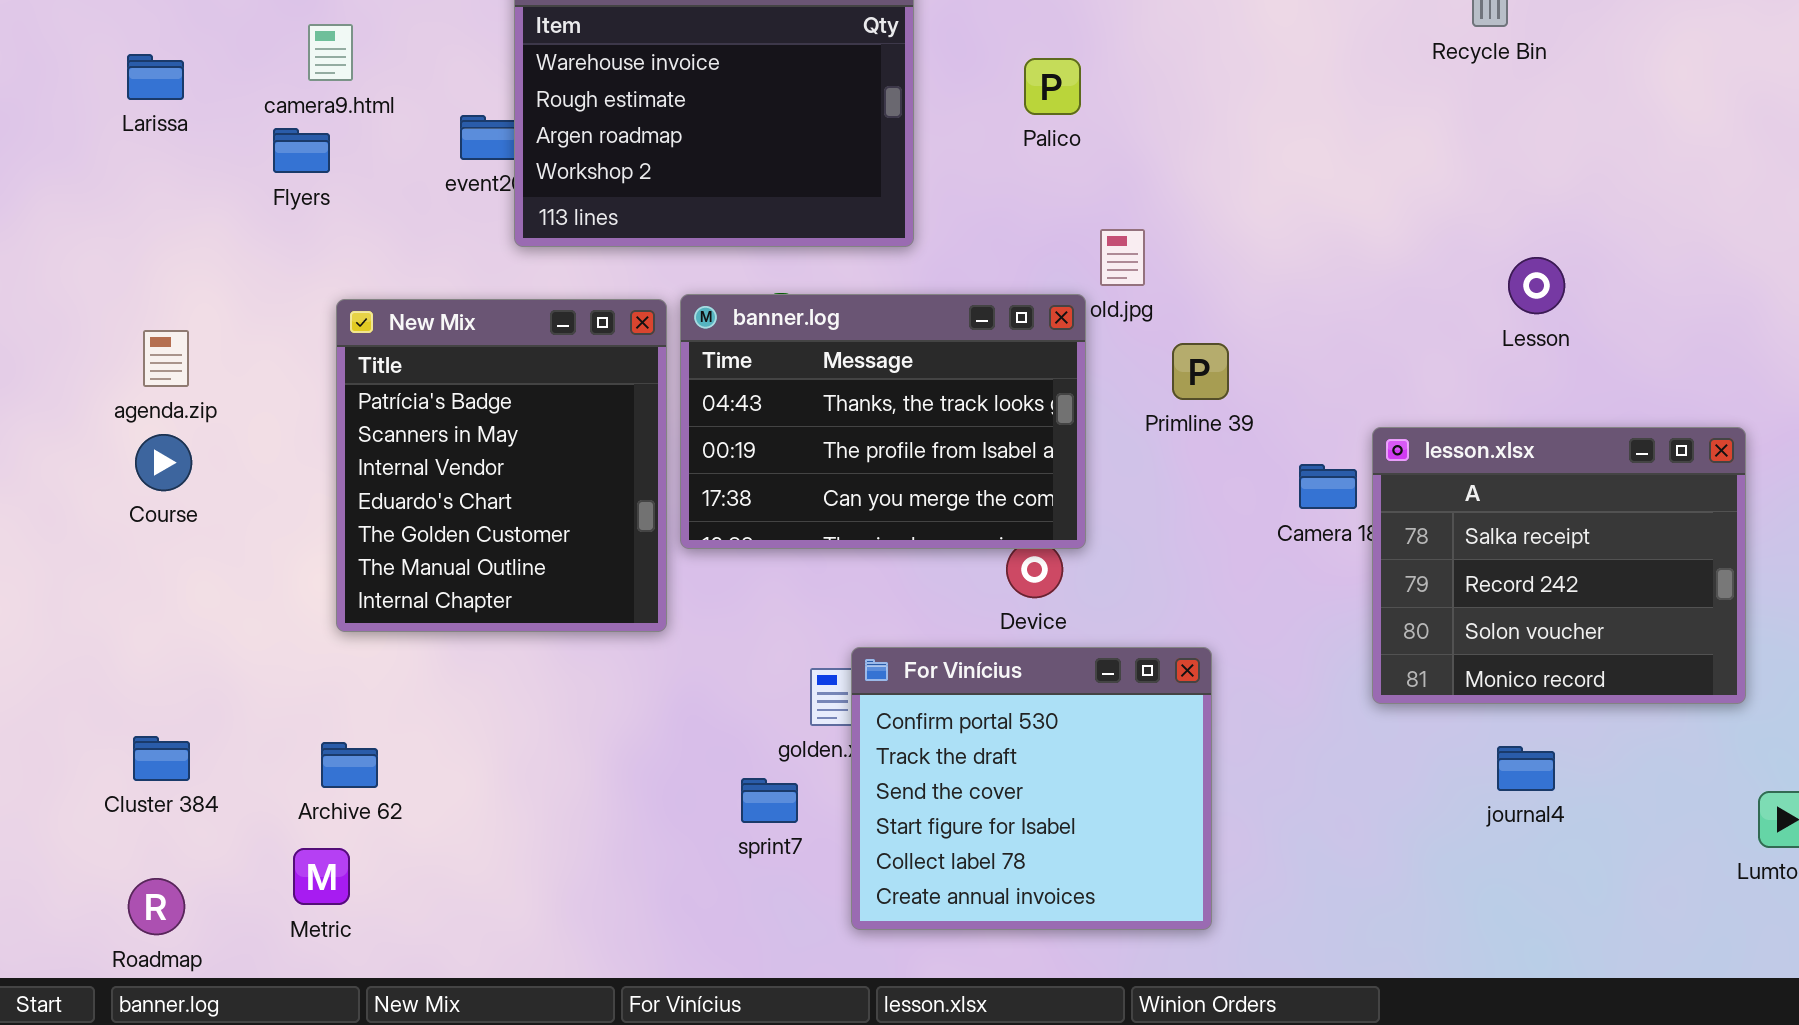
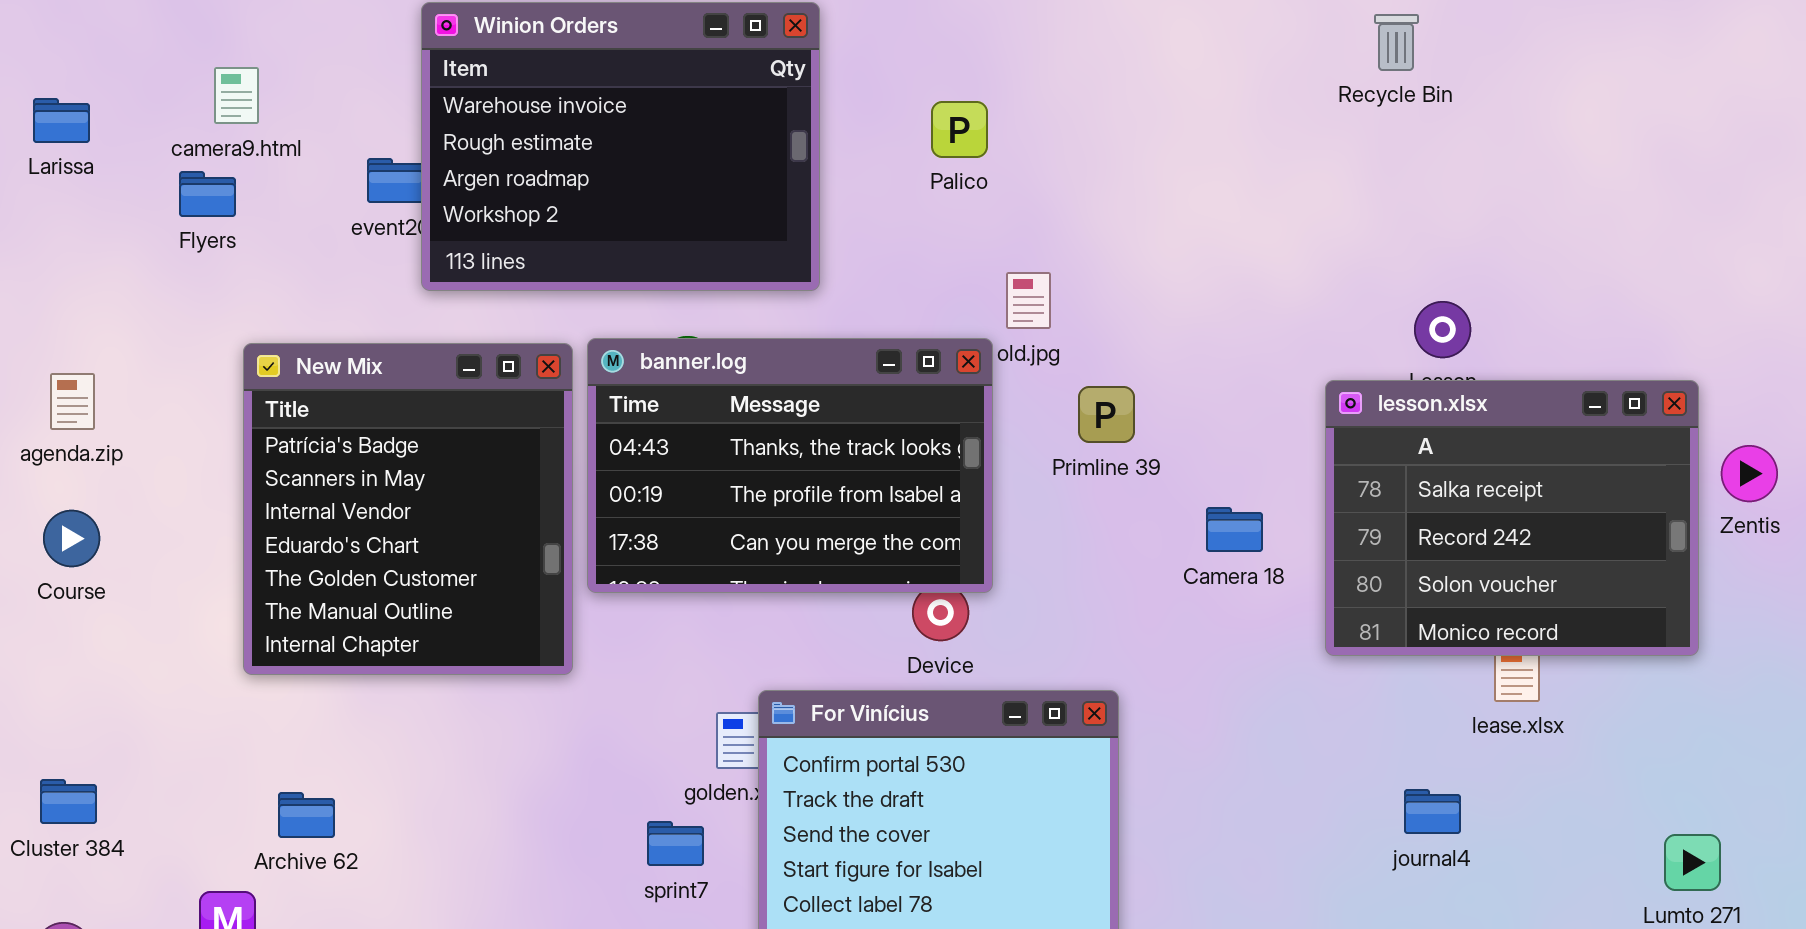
lesson.xlsx: [1372,427,1746,704] -> [1325,380,1699,656], moved
Course: [135,434,192,491] -> [43,510,100,567], moved
Archive 62: [321,742,378,788] -> [278,792,335,838], moved

